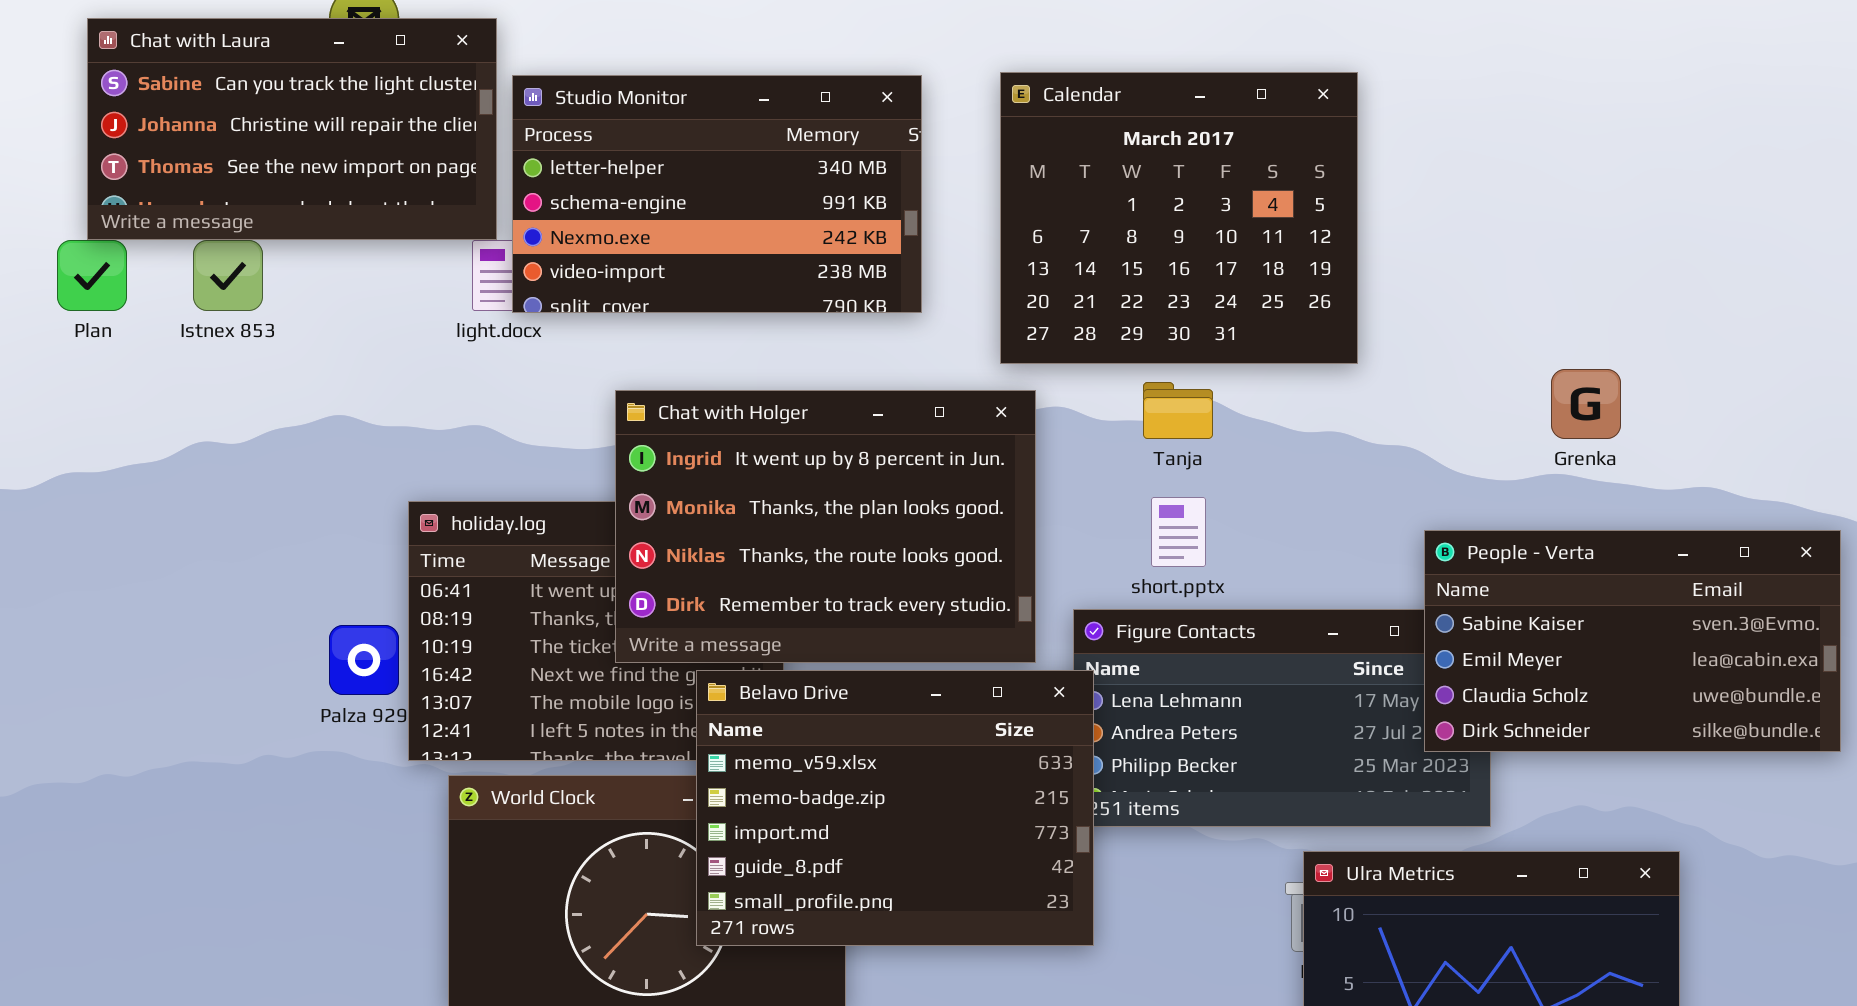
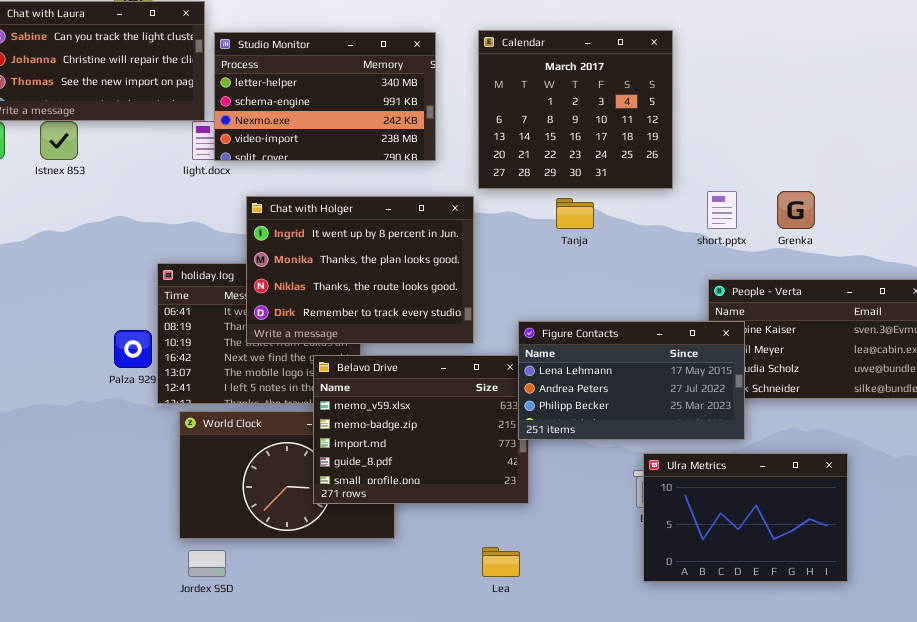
Chat with Holger: [615,390,1036,663] -> [246,196,474,344], moved
short.pptx: [1151,497,1206,567] -> [707,191,737,229], moved
Figure Contacts: [1073,609,1491,827] -> [518,321,745,440], raised

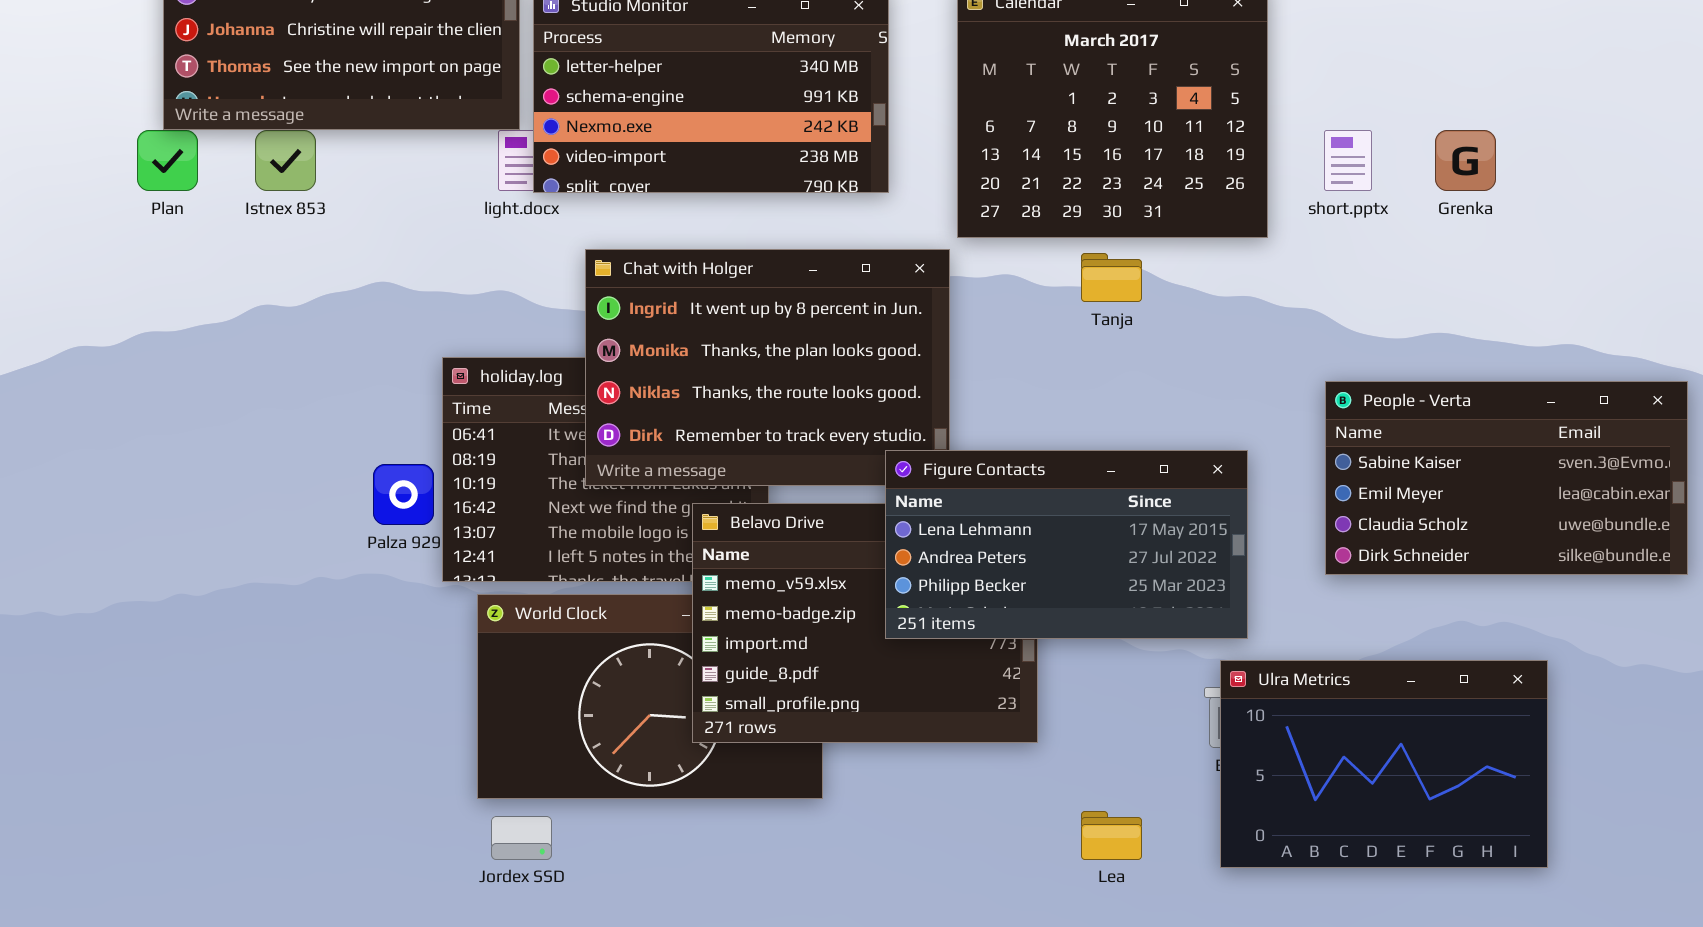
short.pptx: [707,191,737,229] -> [1324,130,1372,191], moved
Grenka: [777,191,815,229] -> [1435,130,1496,191], moved
Figure Contacts: [518,321,745,440] -> [885,450,1248,639], moved
Lea: [482,547,520,577] -> [1081,811,1142,860], moved

